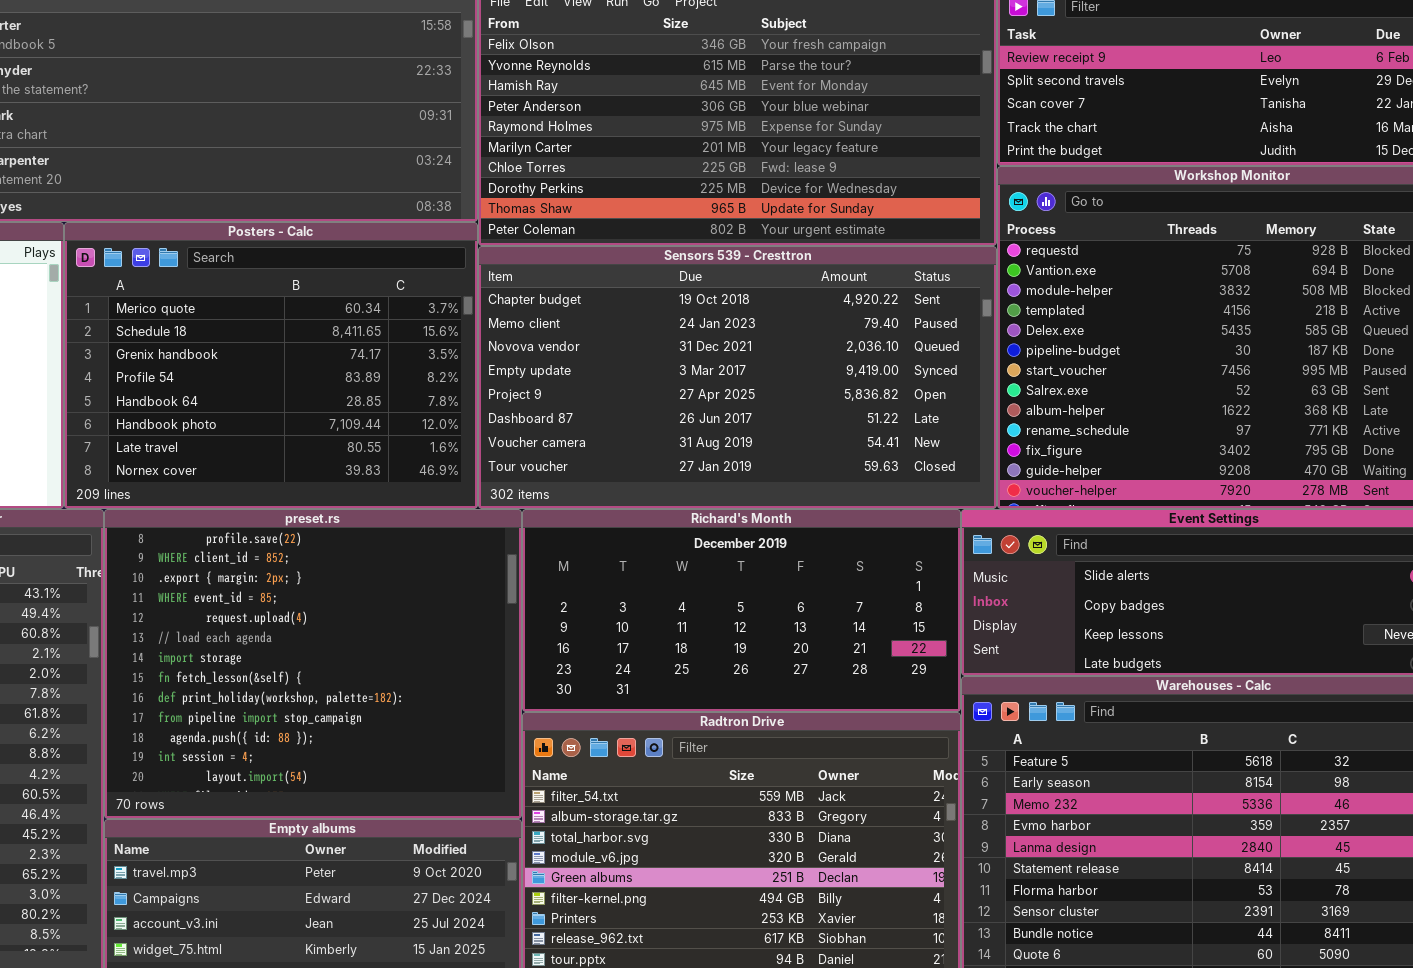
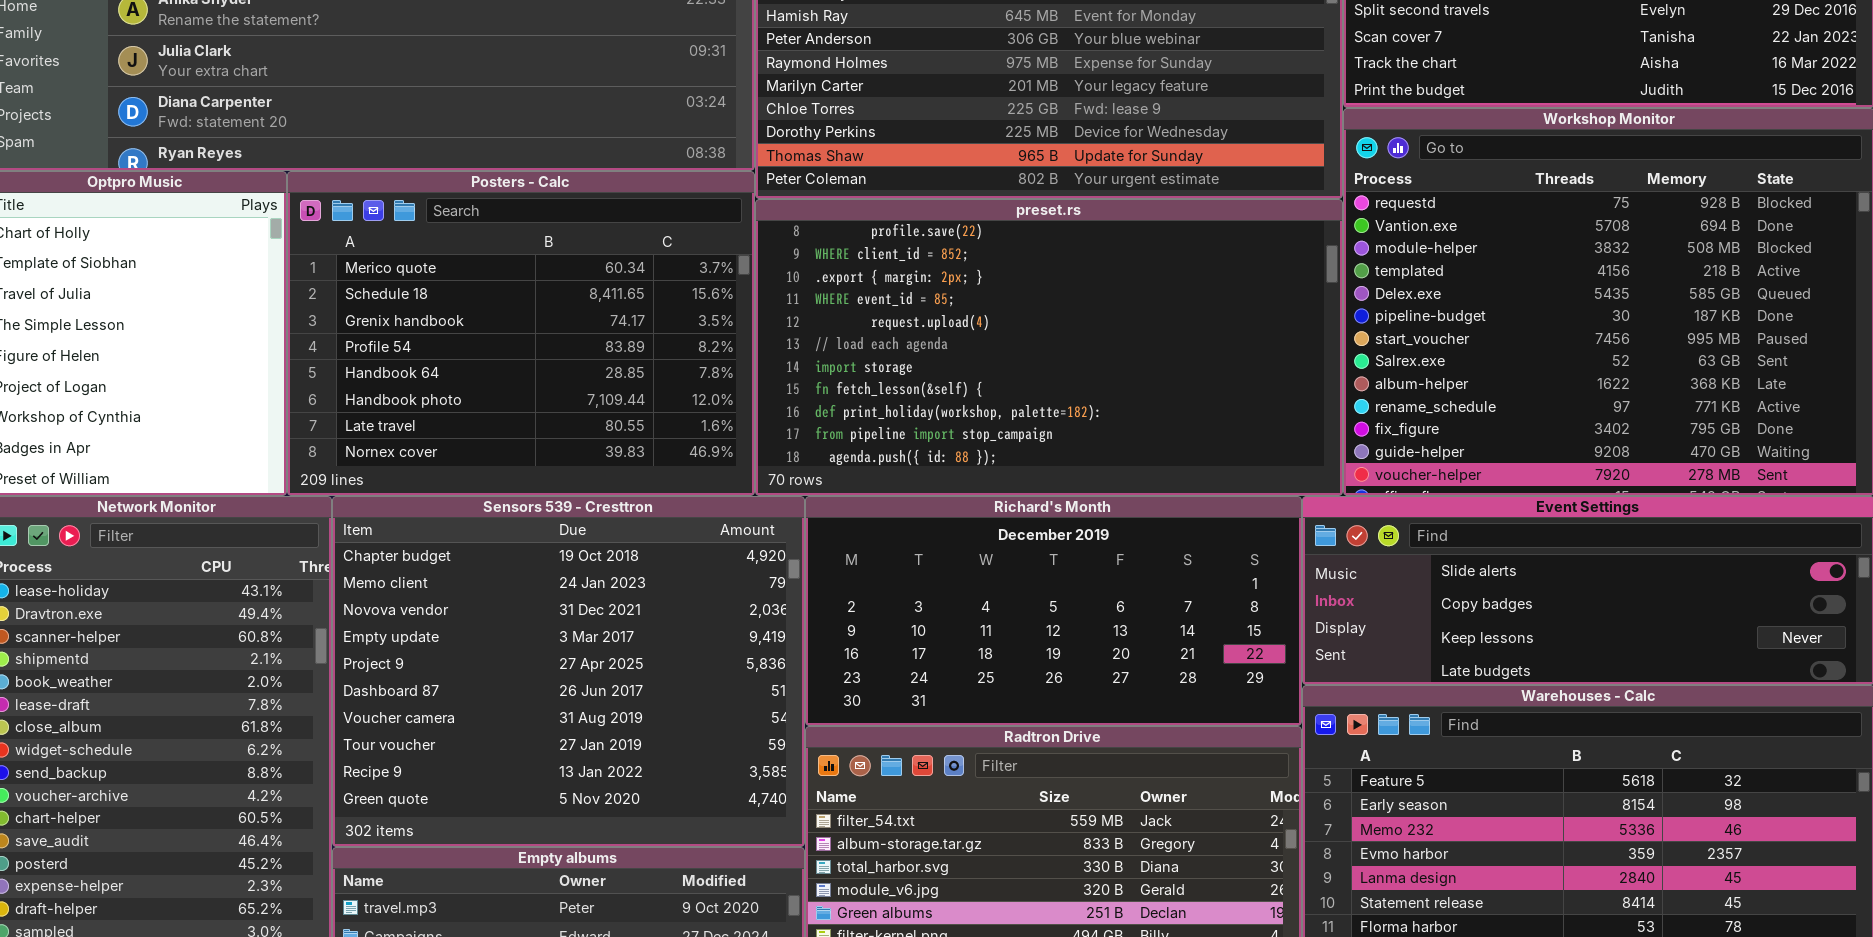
Sensors 539 - Cresttron: [478,246,997,509] -> [332,496,805,847], moved, resized
preset.rs: [104,509,522,819] -> [755,199,1343,496], moved, resized

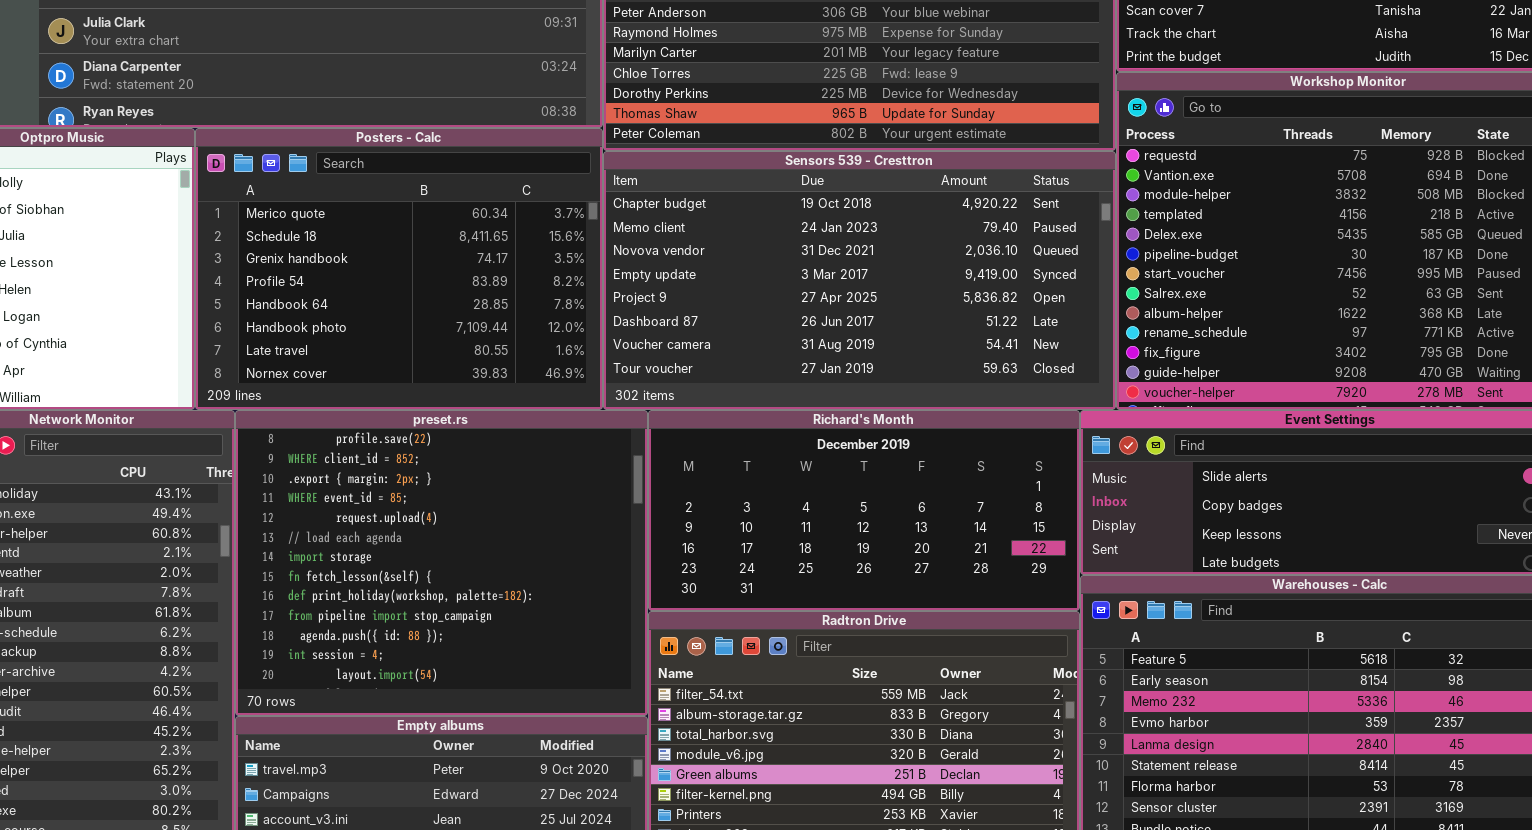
preset.rs: [755,199,1343,496] -> [235,410,648,716], moved, resized
Sensors 539 - Cresttron: [332,496,805,847] -> [603,151,1116,410], moved, resized

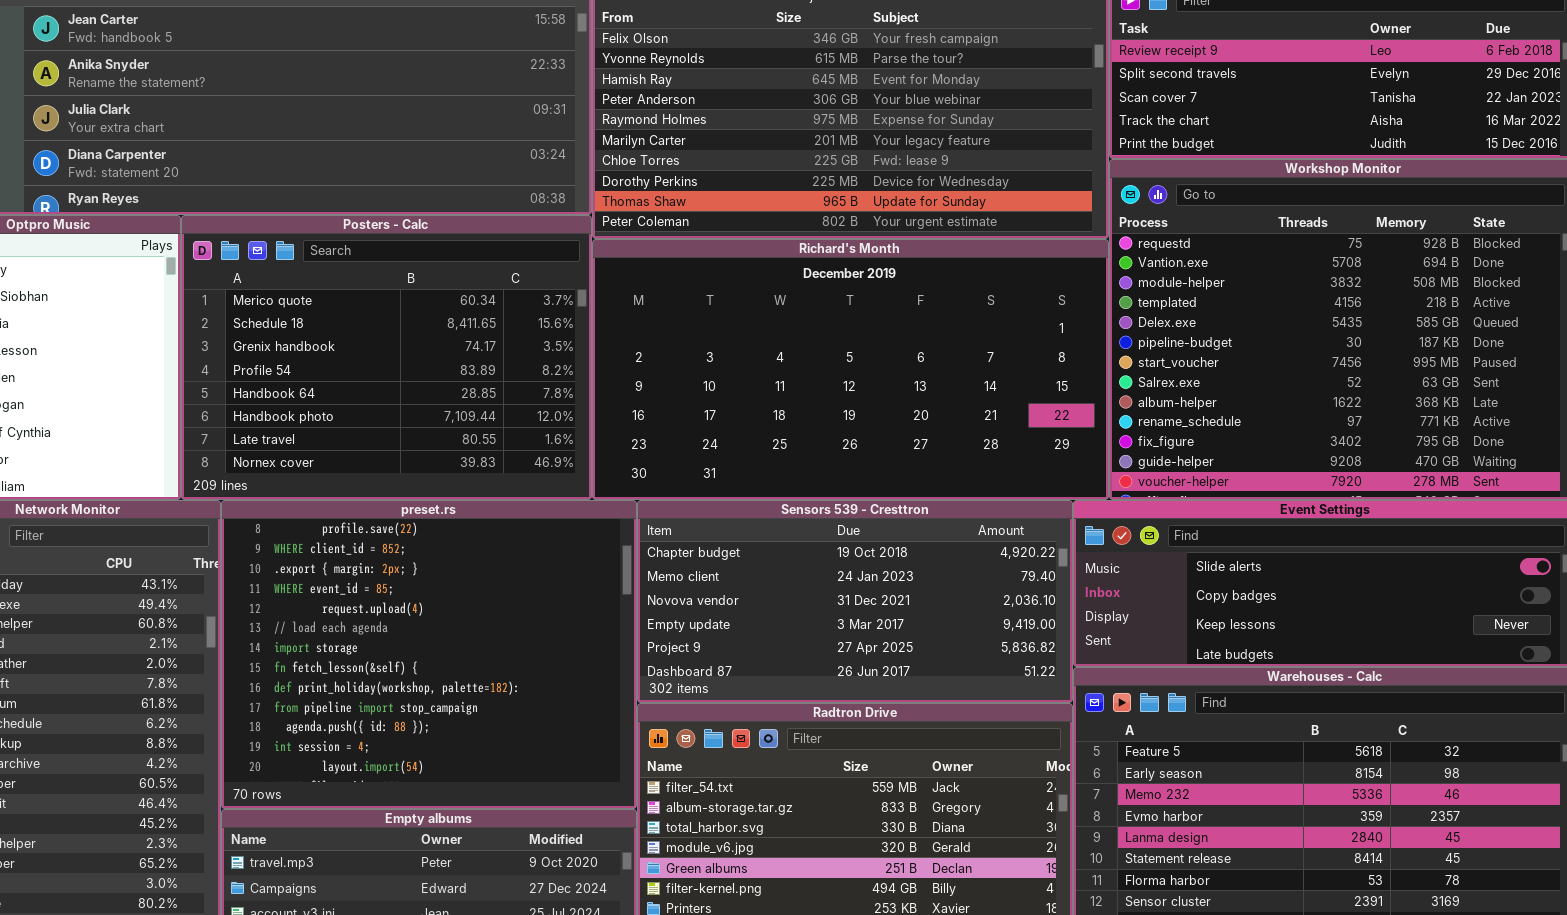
Sensors 539 - Cresttron: [603,151,1116,410] -> [637,500,1073,703], moved, resized
Richard's Month: [648,410,1080,611] -> [592,239,1109,500], moved, resized

